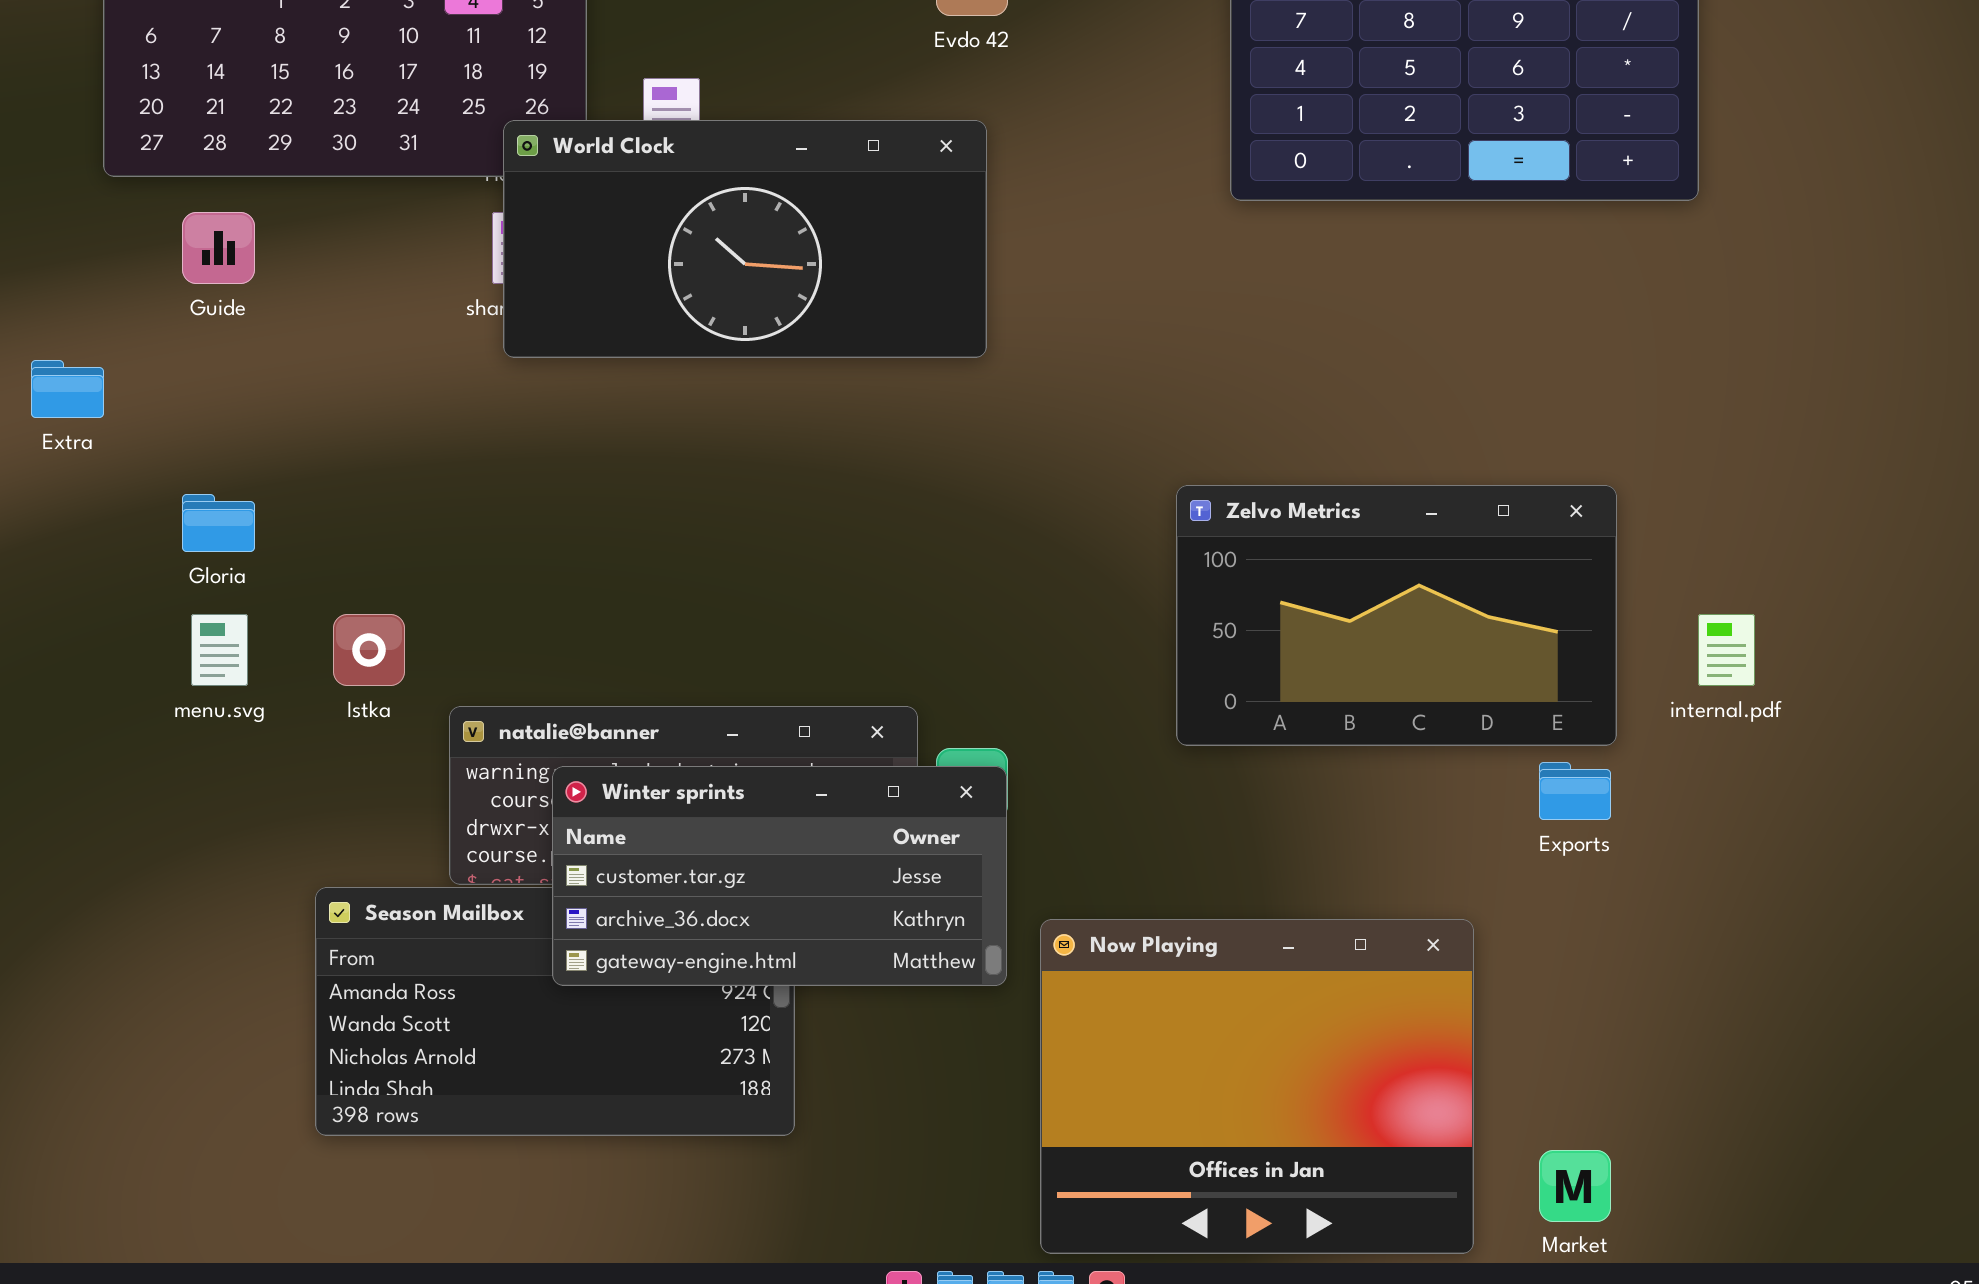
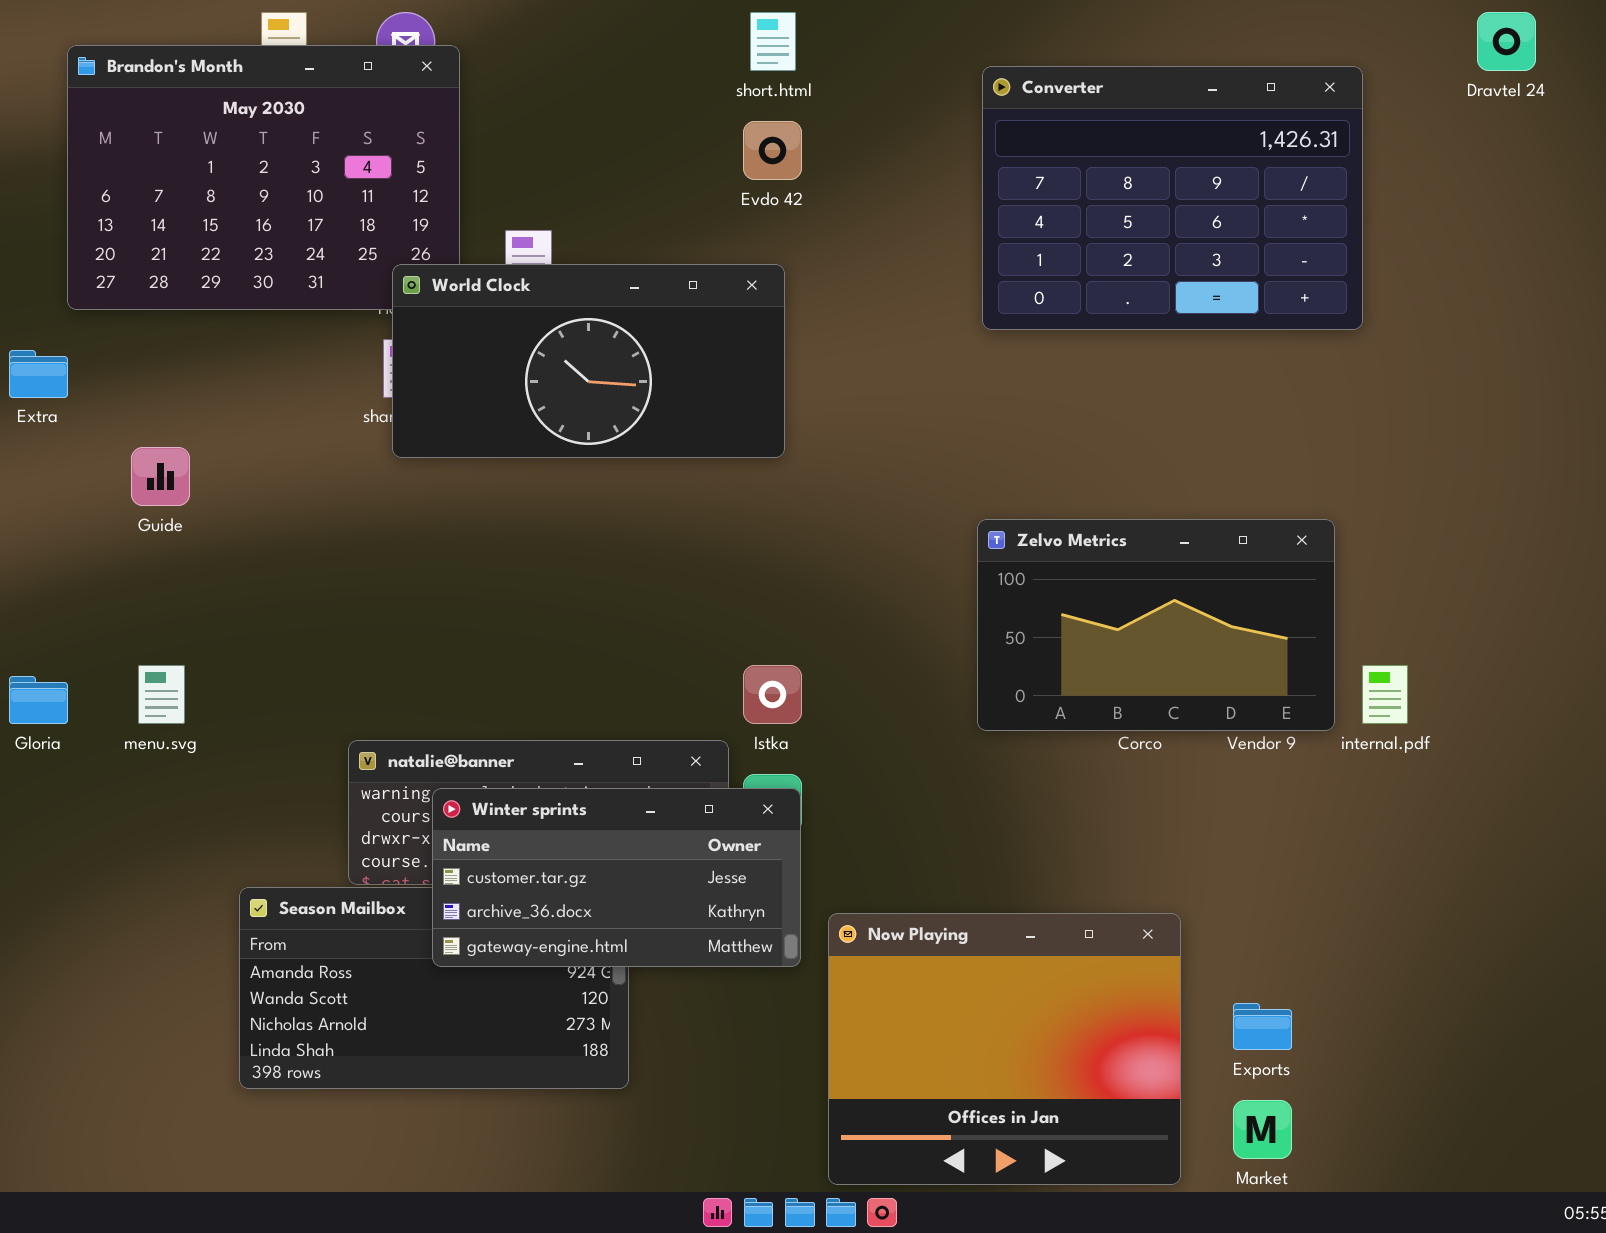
Guide: [182,212,255,284] -> [131,447,190,506], moved
Extra: [31,360,104,418] -> [9,350,68,398], moved
Zelvo Metrics: [1176,485,1617,746] -> [977,519,1335,731], moved
Gloria: [182,494,255,552] -> [9,676,68,724], moved
Istka: [333,614,405,686] -> [743,665,802,724], moved
Exports: [1539,762,1611,820] -> [1233,1003,1292,1050], moved

